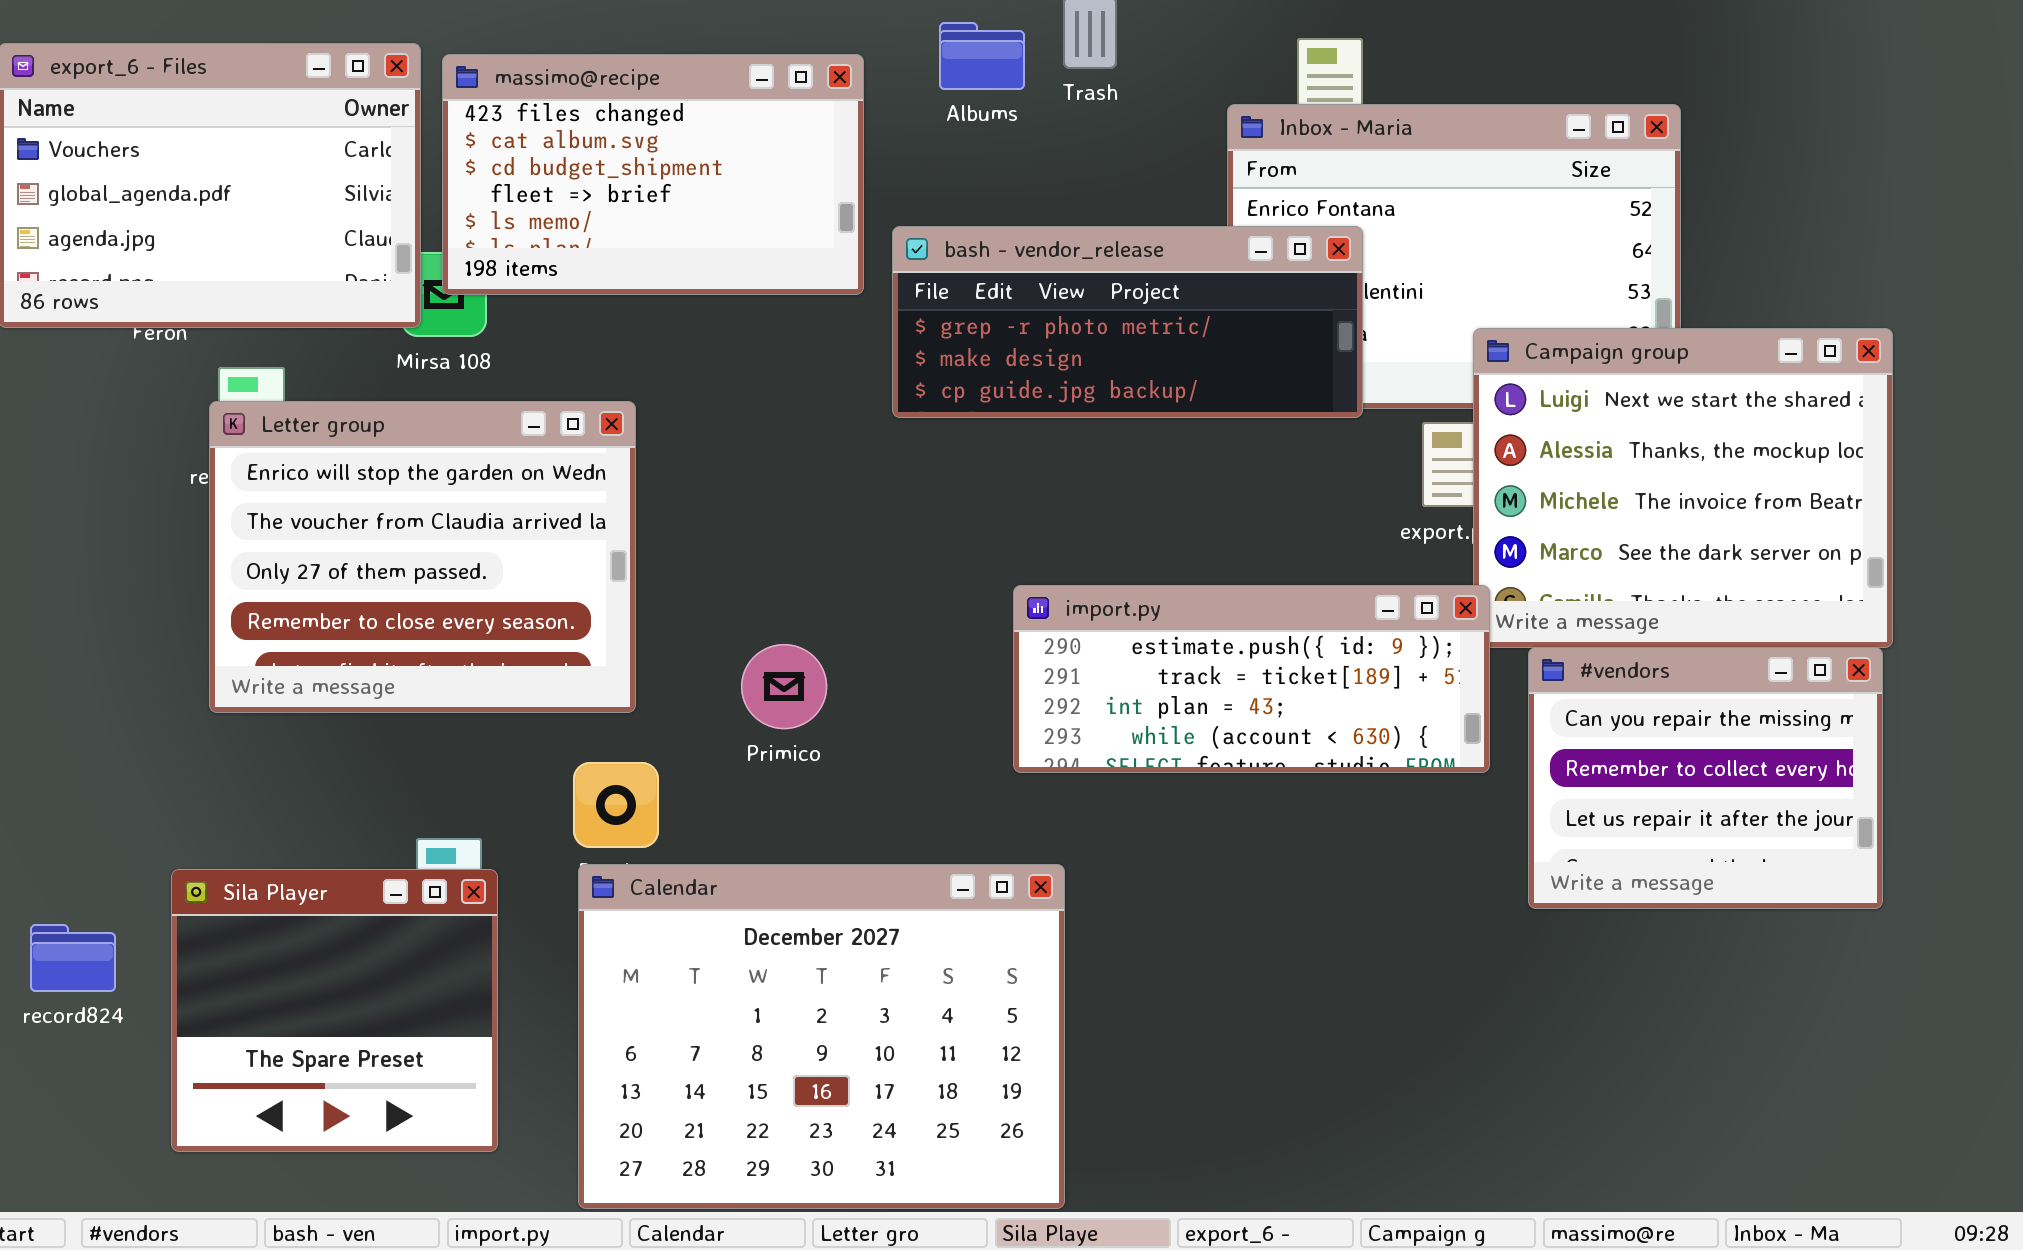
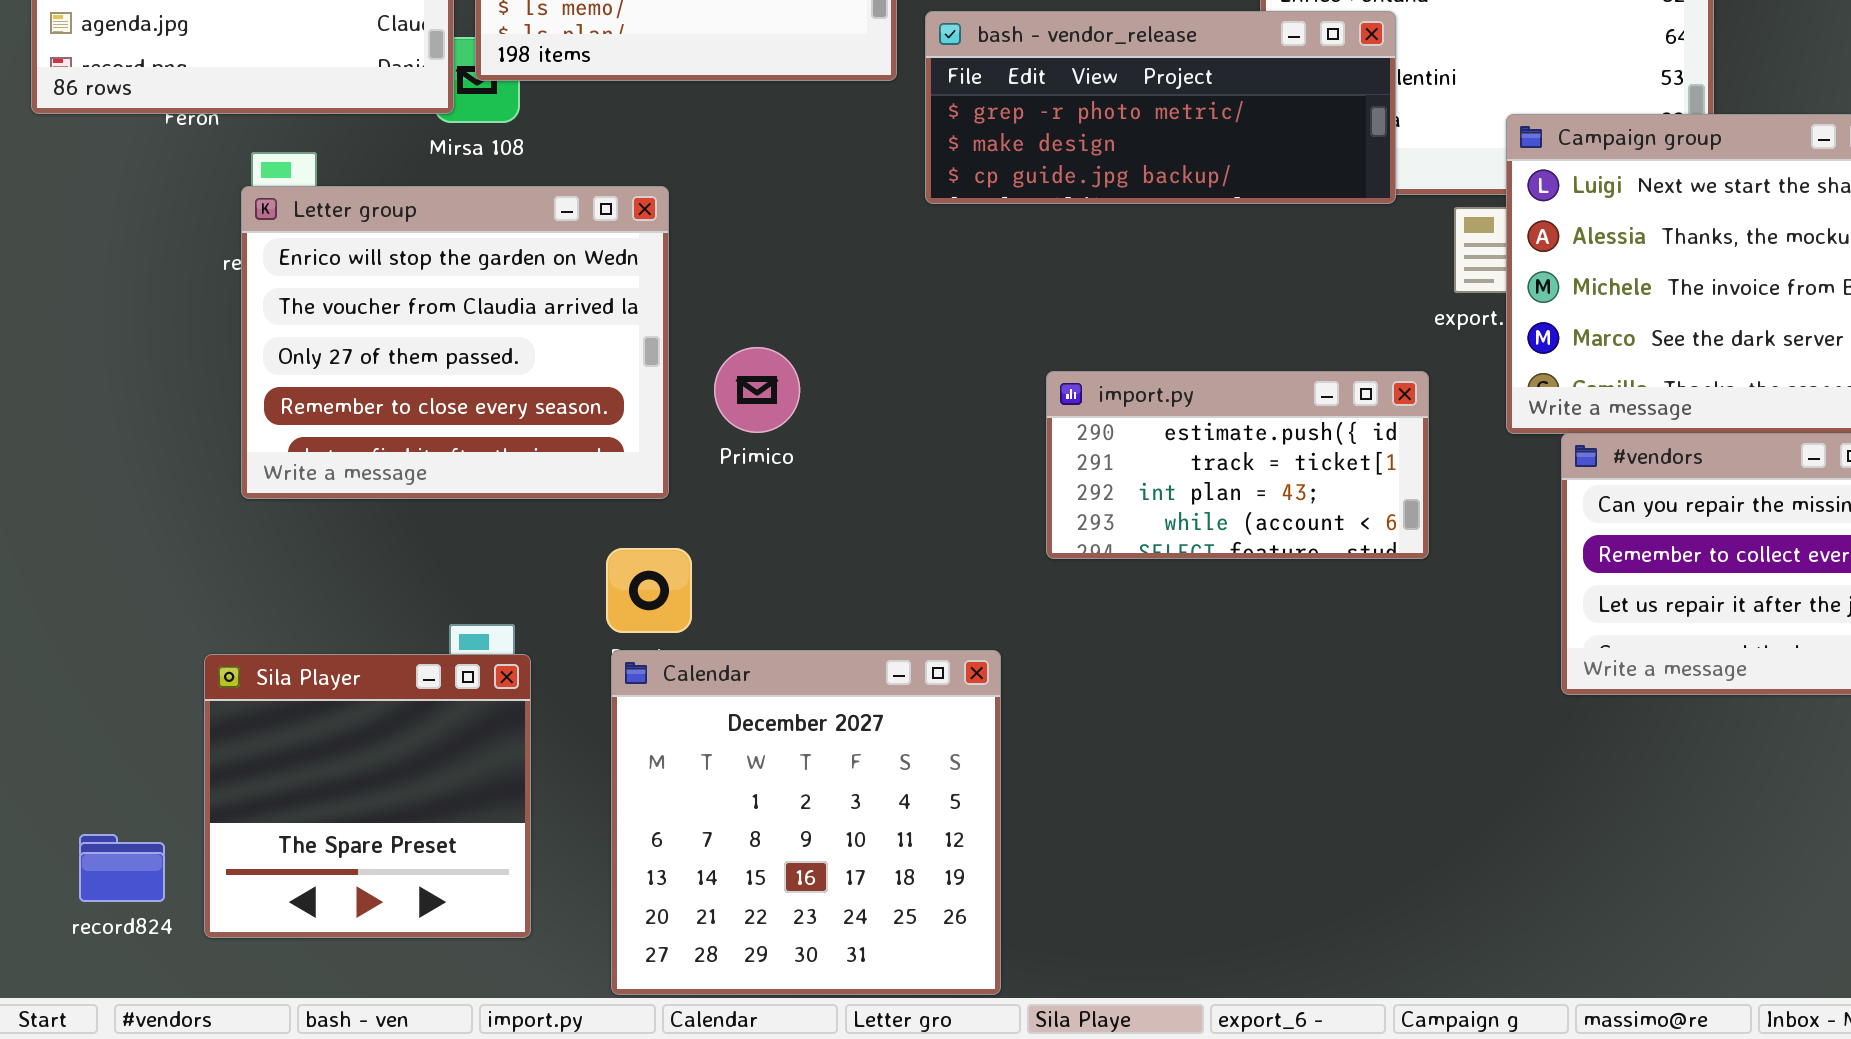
import.py: [1013,585,1490,773] -> [1046,371,1429,559], resized
Primico: [741,644,827,729] -> [714,347,800,433], moved
Calendar: [578,864,1065,1209] -> [611,650,1001,995], resized
record824: [30,924,116,992] -> [79,834,165,902], moved

